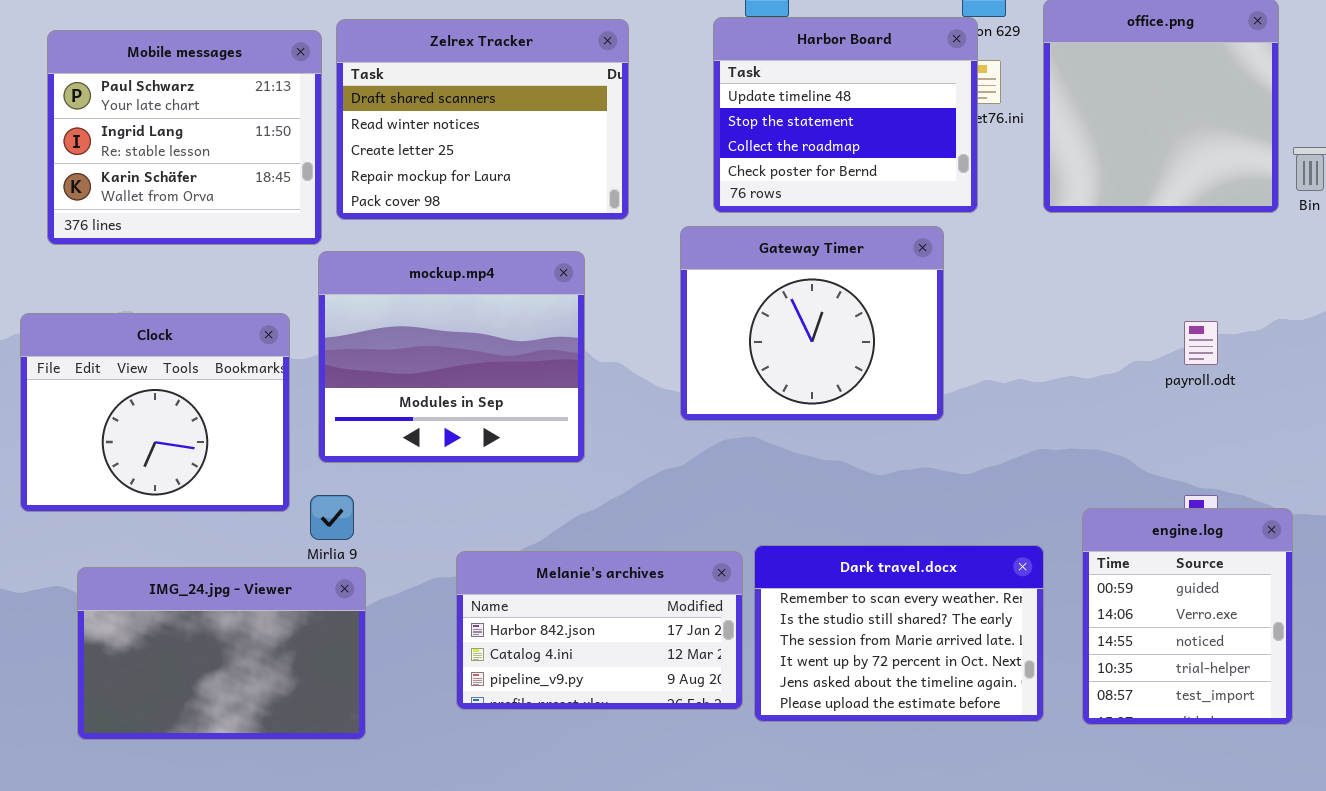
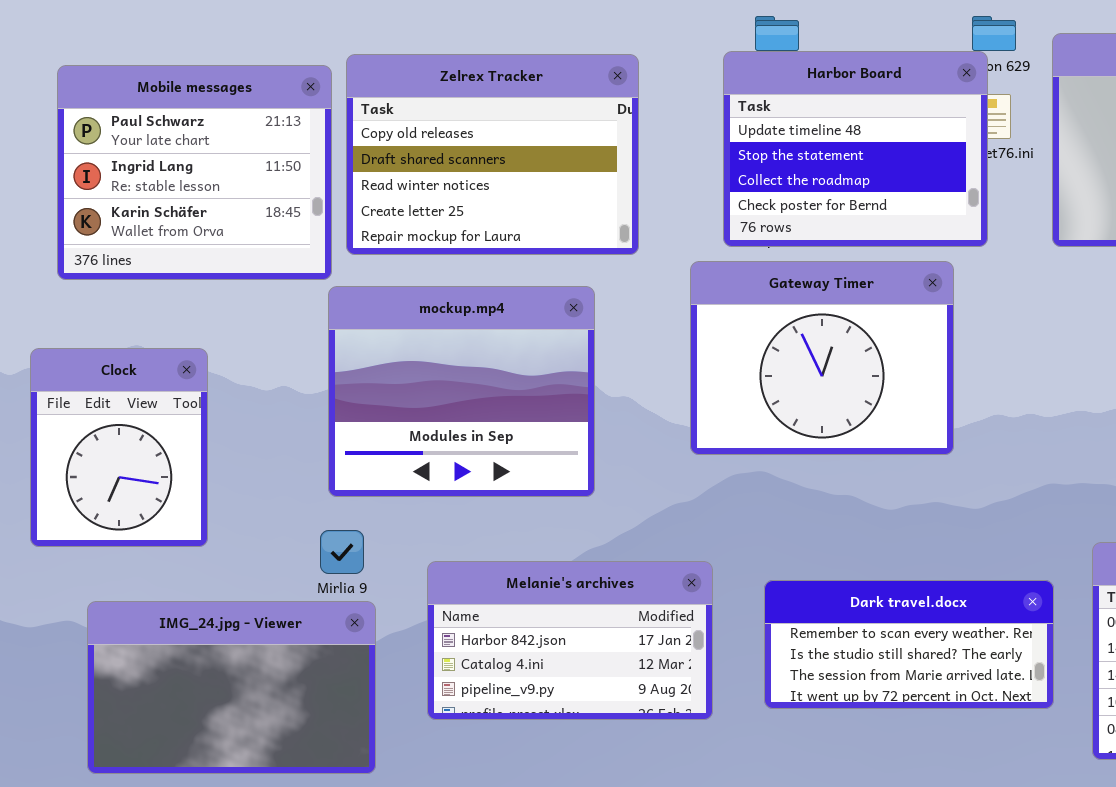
Zelrex Tracker: [336,19,629,220] -> [346,54,639,255], scrolled up 1 row
Clock: [20,313,290,512] -> [30,348,208,547], resized
Dark travel.docx: [754,545,1044,722] -> [764,580,1054,709], resized
Melanie's archives: [456,551,743,710] -> [427,561,713,720], moved

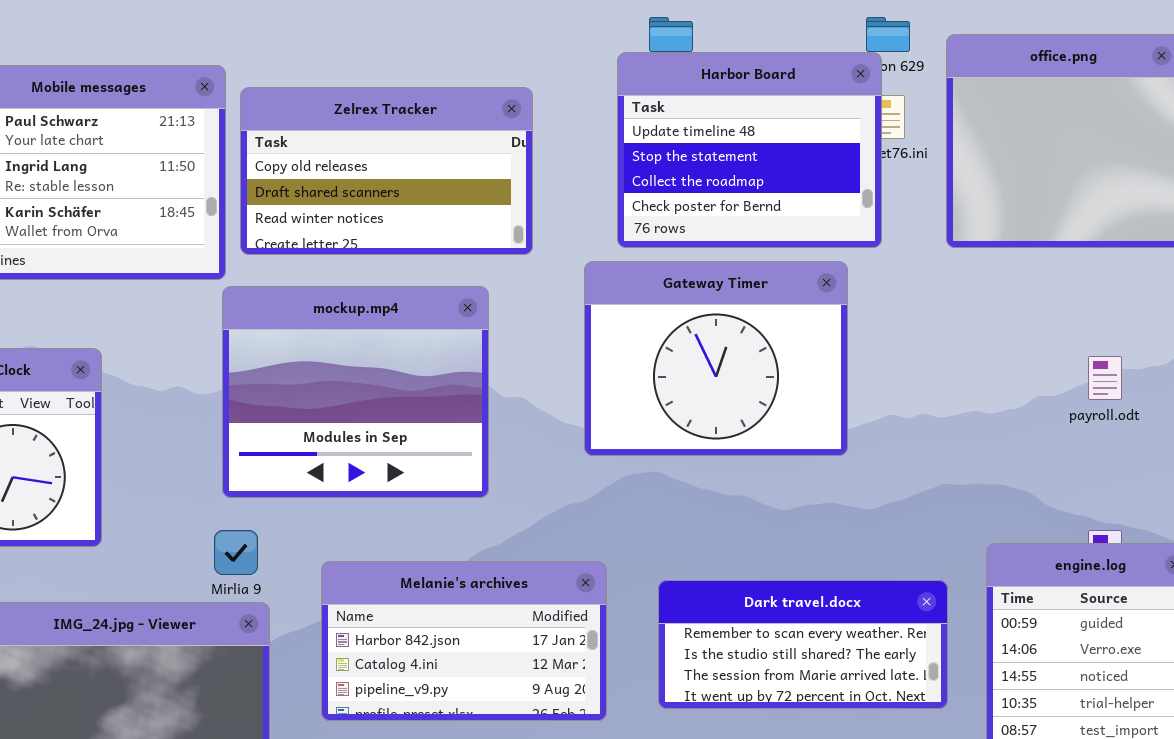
Zelrex Tracker: [346,54,639,255] -> [240,87,533,255], resized

